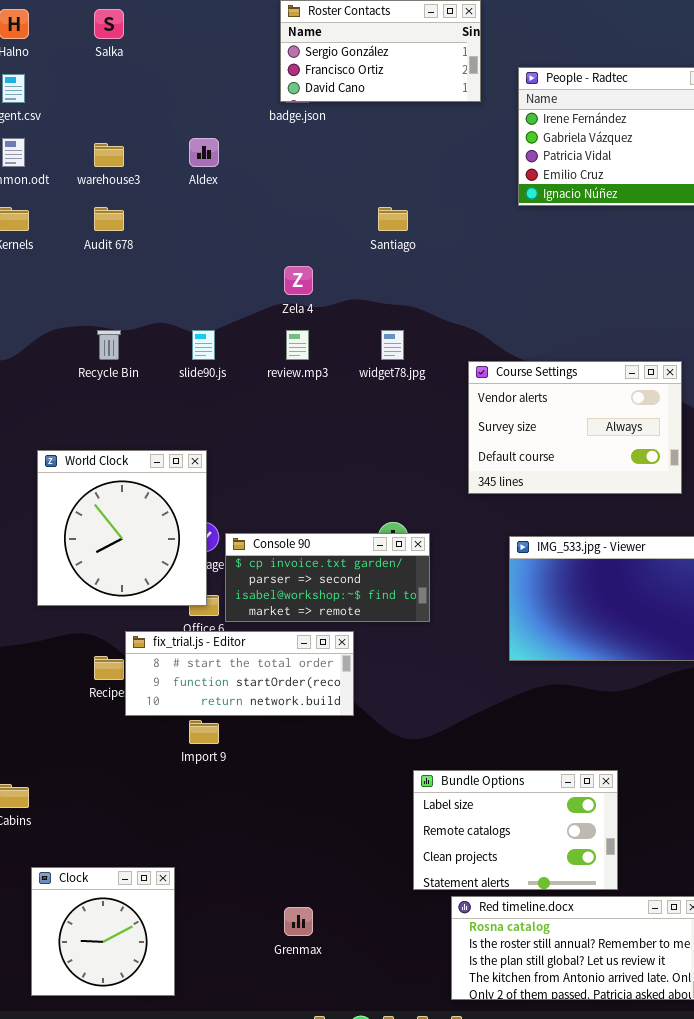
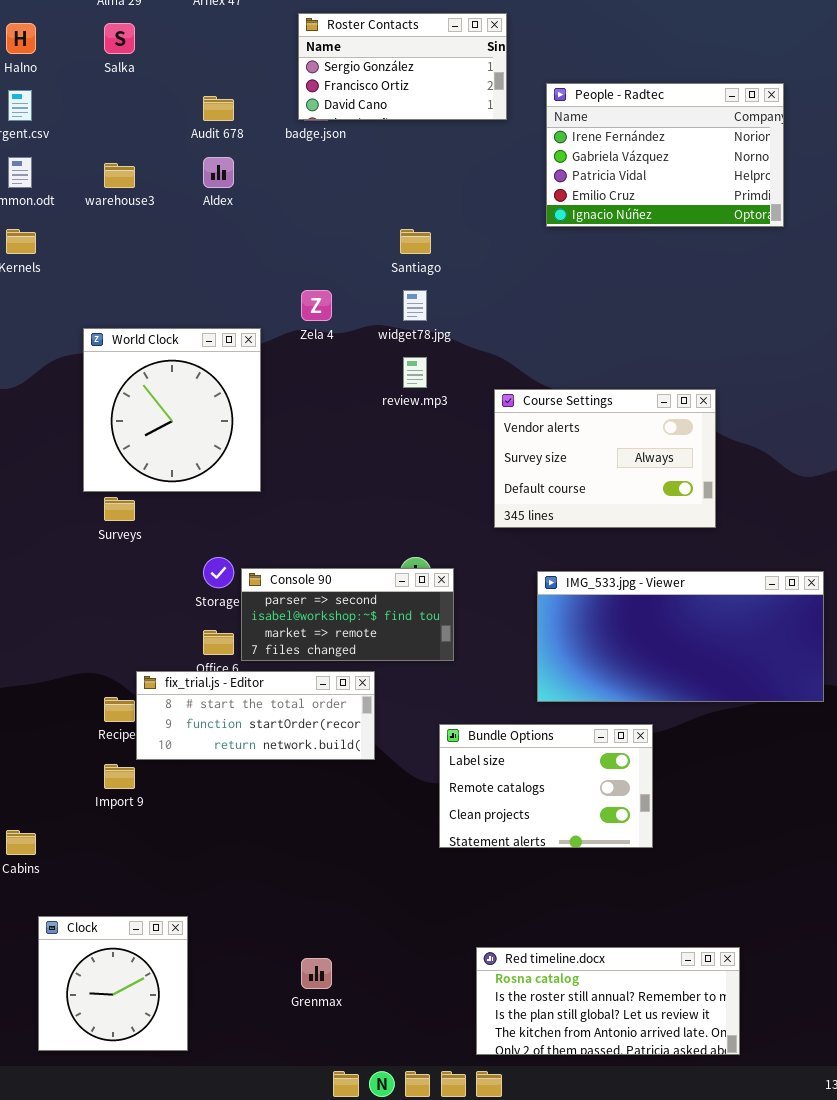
Audit 678: [94,207,124,231] -> [203,96,234,121], moved
review.mp3: [286,330,309,360] -> [403,357,427,388], moved
widget78.jpg: [381,330,404,360] -> [403,290,427,321], moved
World Clock: [37,450,207,606] -> [83,328,261,492], moved
Console 90: [225,533,430,622] -> [241,568,454,661], scrolled down 1 row
Import 9: [189,720,219,744] -> [104,764,135,789], moved
Bundle Options: [413,770,618,890] -> [439,724,653,848], moved

